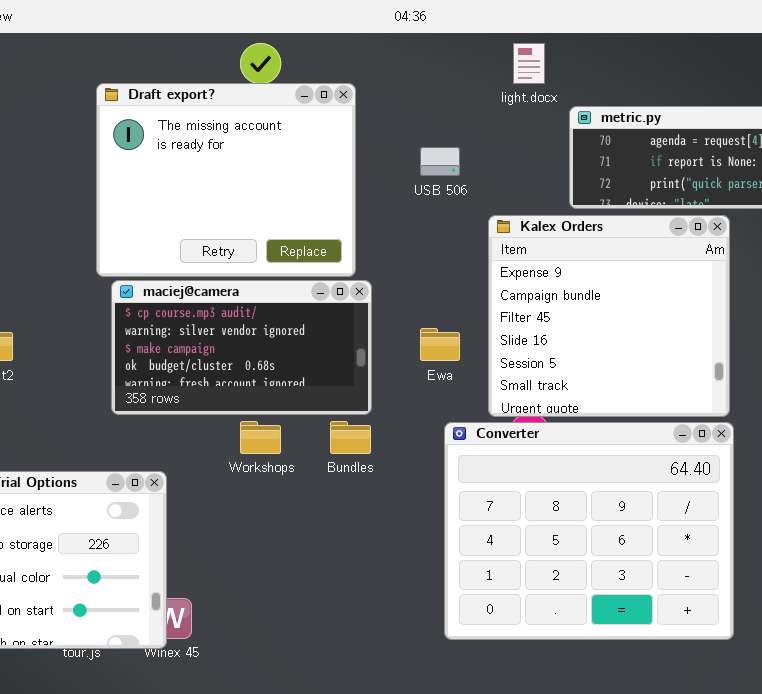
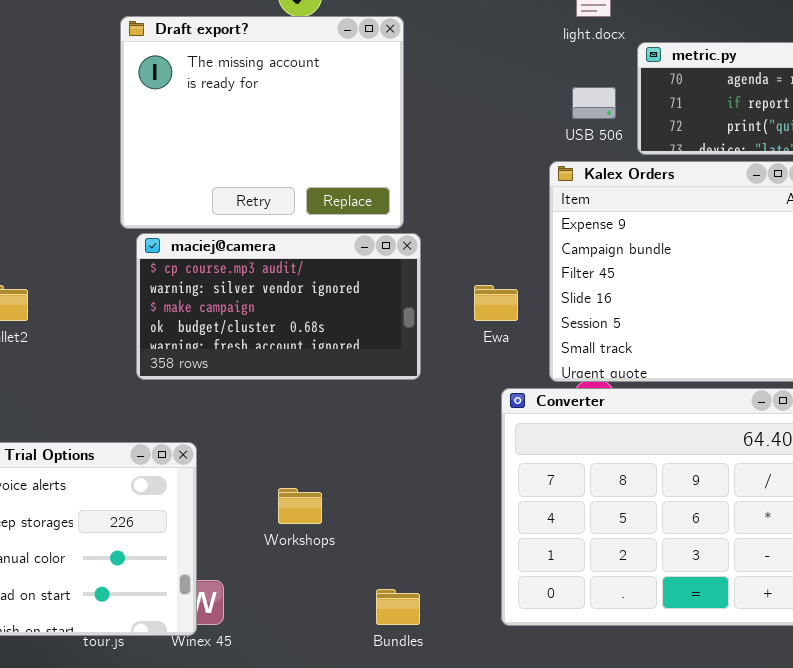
USB 506: [420,147,460,176] -> [572,87,616,119], moved
Workshops: [240,421,281,454] -> [278,488,322,524], moved
Bundles: [330,421,371,454] -> [376,589,420,625], moved

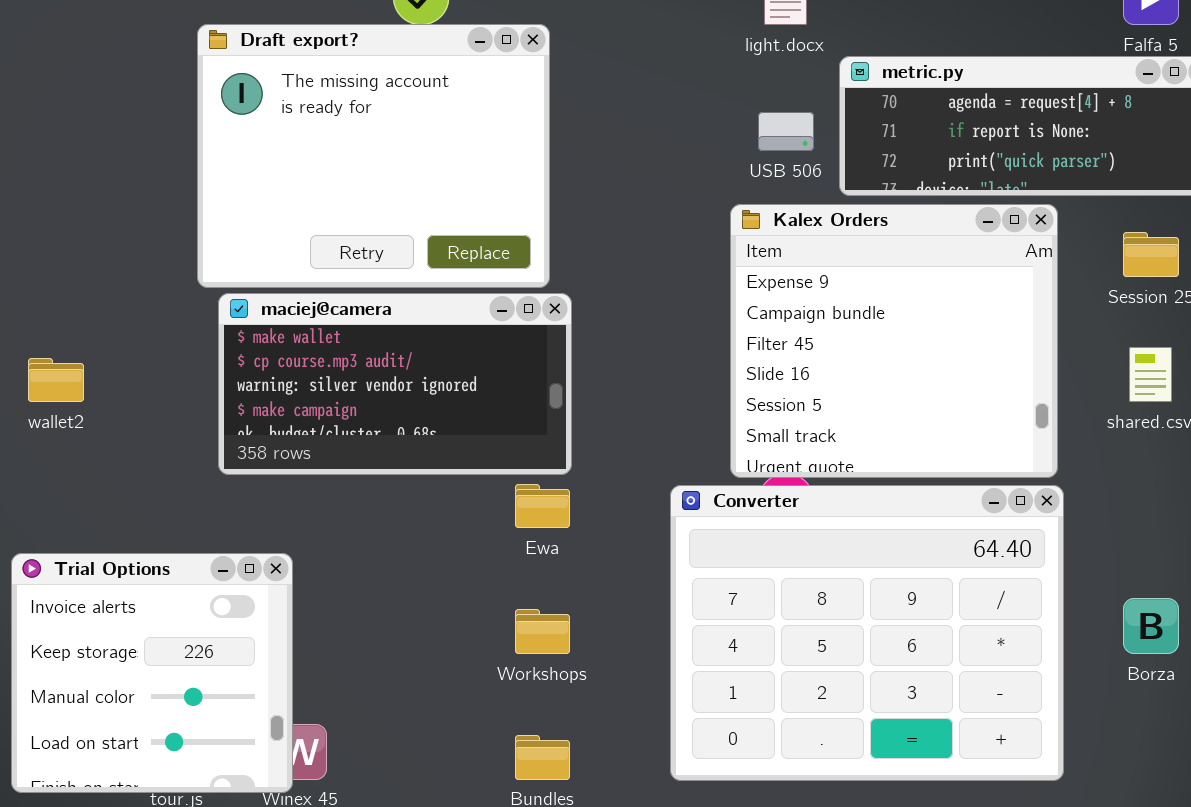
maciej@camera: [136,233,421,380] -> [218,293,572,475], scrolled up 1 row
Ewa: [474,285,518,321] -> [515,484,570,528], moved
Workshops: [278,488,322,524] -> [515,609,570,654], moved

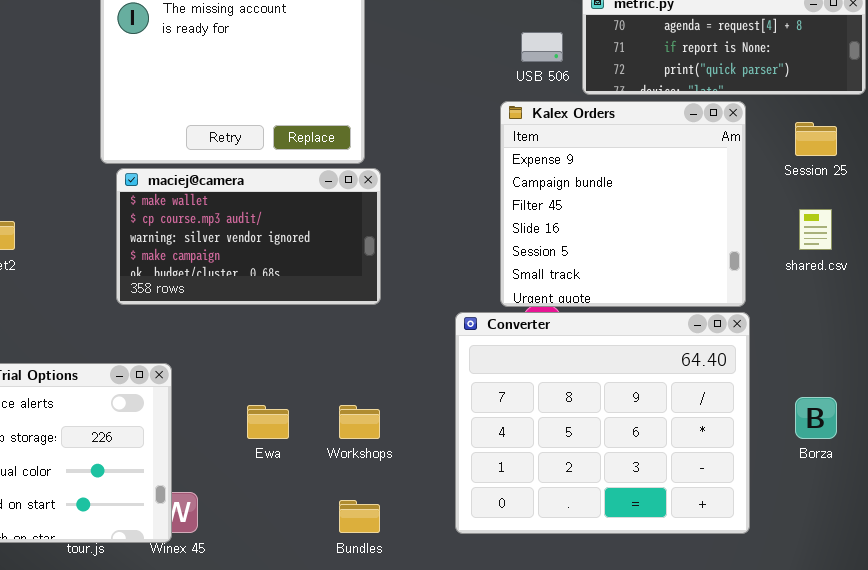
Ewa: [515,484,570,528] -> [247,405,289,439], moved

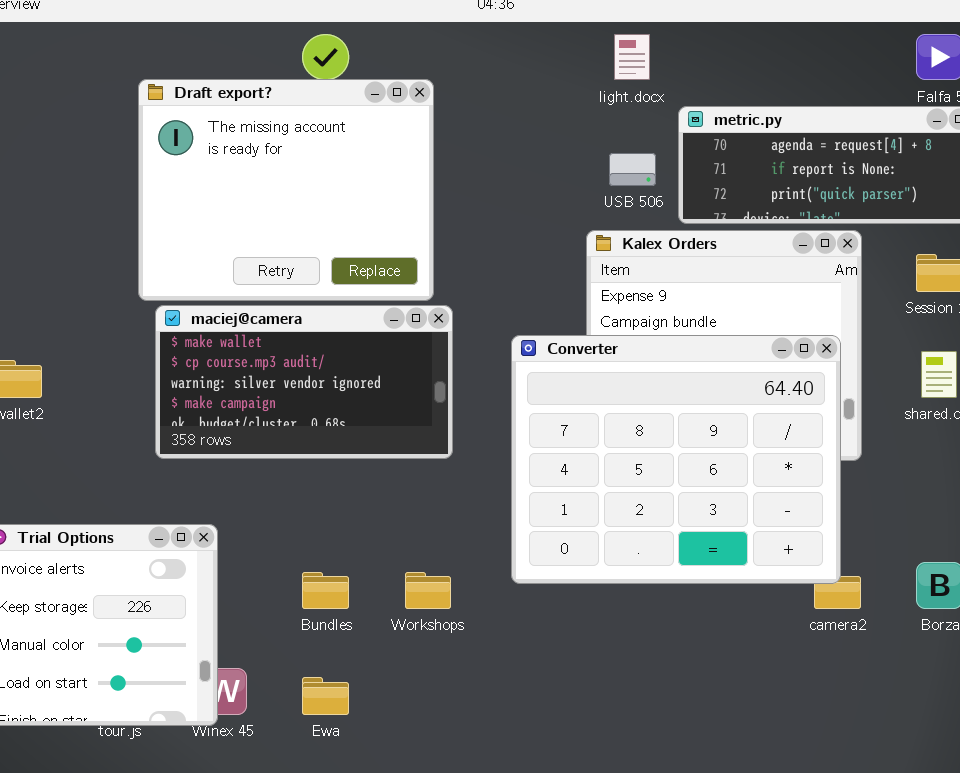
Converter: [455,312,750,534] -> [511,335,841,584], moved
Ewa: [247,405,289,439] -> [302,677,349,715], moved
Bundles: [339,500,380,533] -> [302,572,349,609], moved

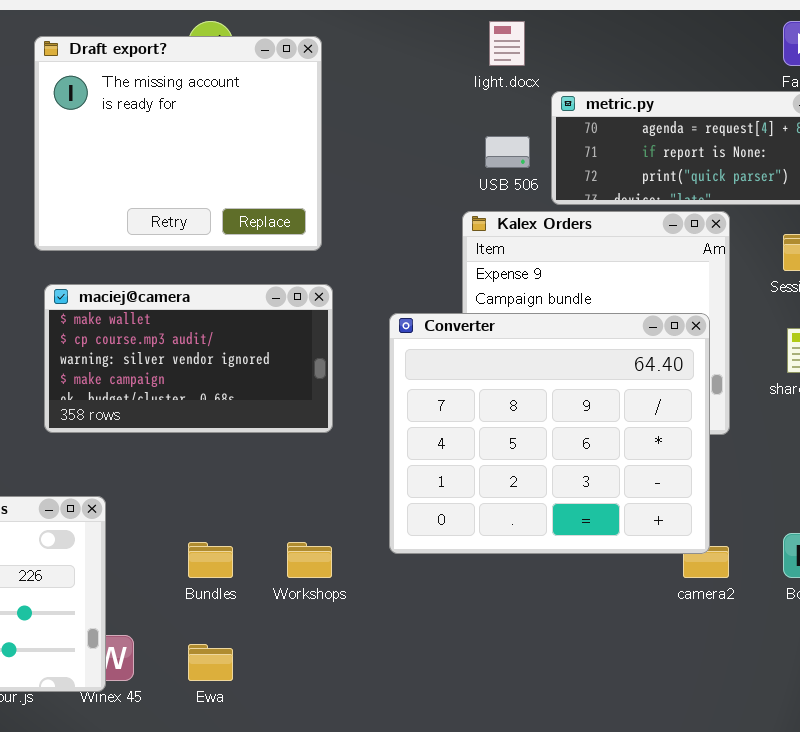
Draft export?: [138,79,434,301] -> [34,36,322,251], moved

